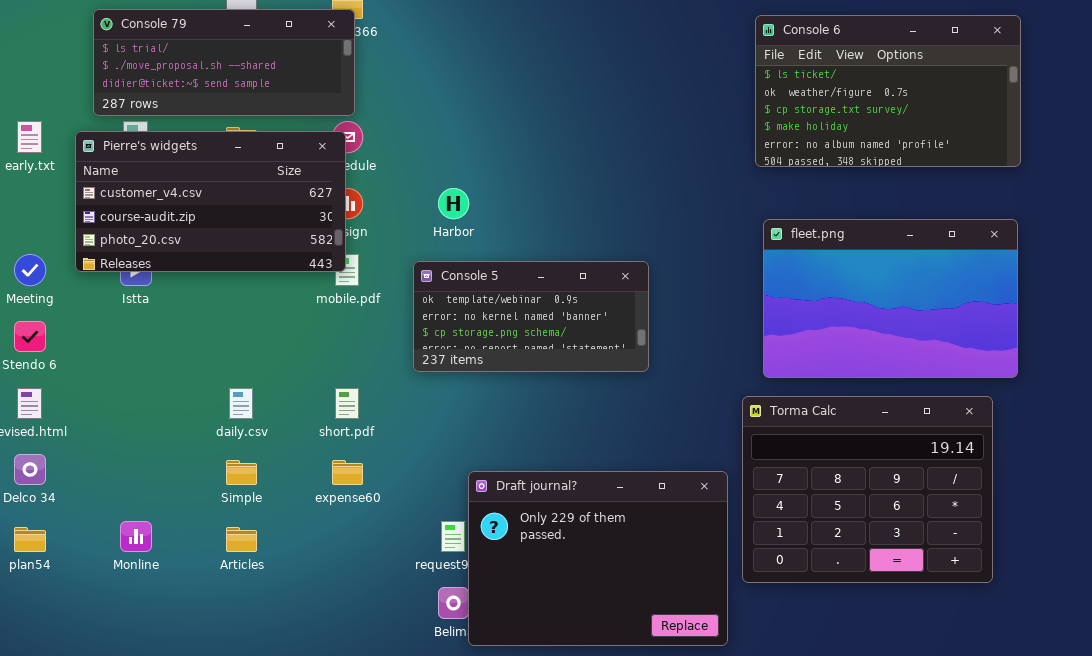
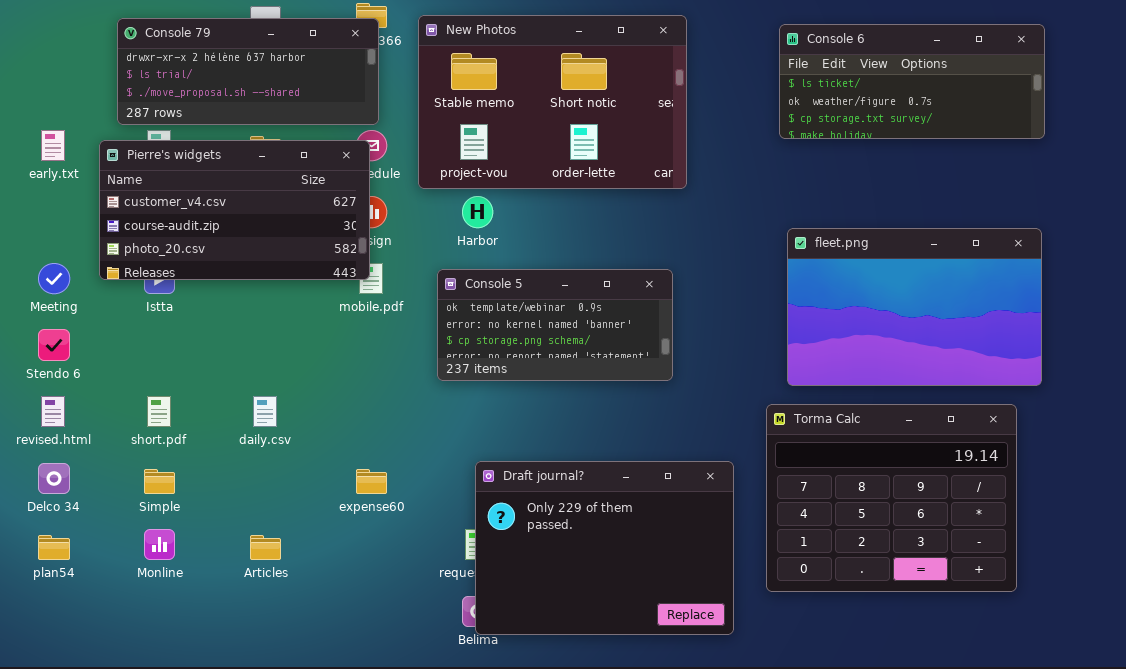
New Photos: none -> [418,15,687,189], opened
Console 79: [93,9,355,116] -> [117,18,379,125], scrolled up 1 row
Console 6: [755,15,1021,167] -> [779,24,1045,139], resized
short.pdf: [335,388,359,419] -> [147,396,171,427], moved
Simple: [226,460,257,485] -> [144,469,175,494], moved
Draft journal?: [468,471,728,646] -> [475,461,734,635], moved

